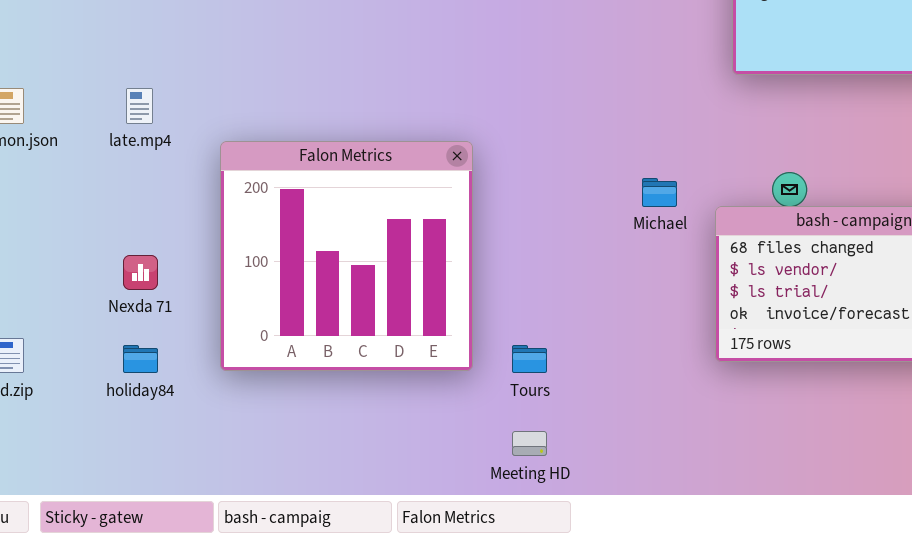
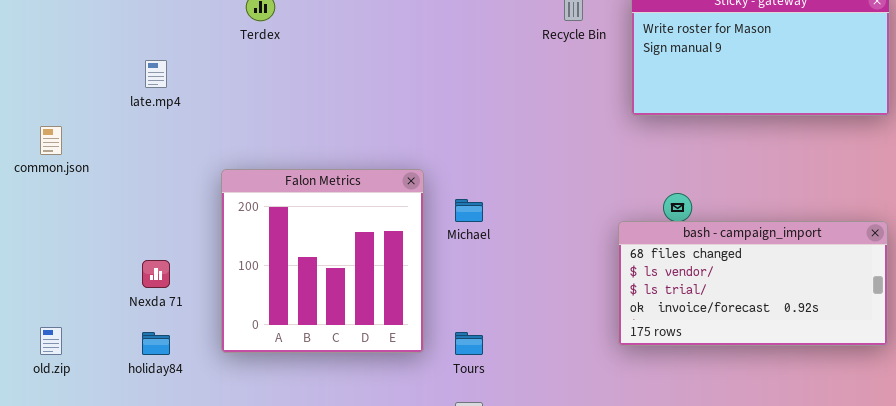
late.mp4: [126,88,153,124] -> [145,60,167,88], moved
Michael: [642,178,677,207] -> [455,199,483,222], moved

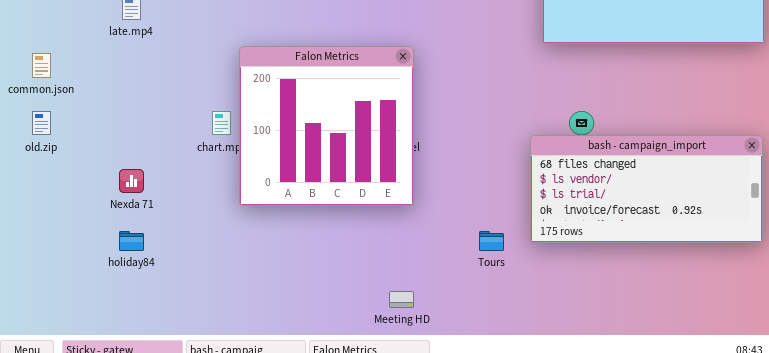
Falon Metrics: [221,169,424,353] -> [239,46,414,206], moved
old.zip: [40,327,62,355] -> [32,111,51,135], moved
Tours: [455,332,483,355] -> [479,231,504,251], moved

